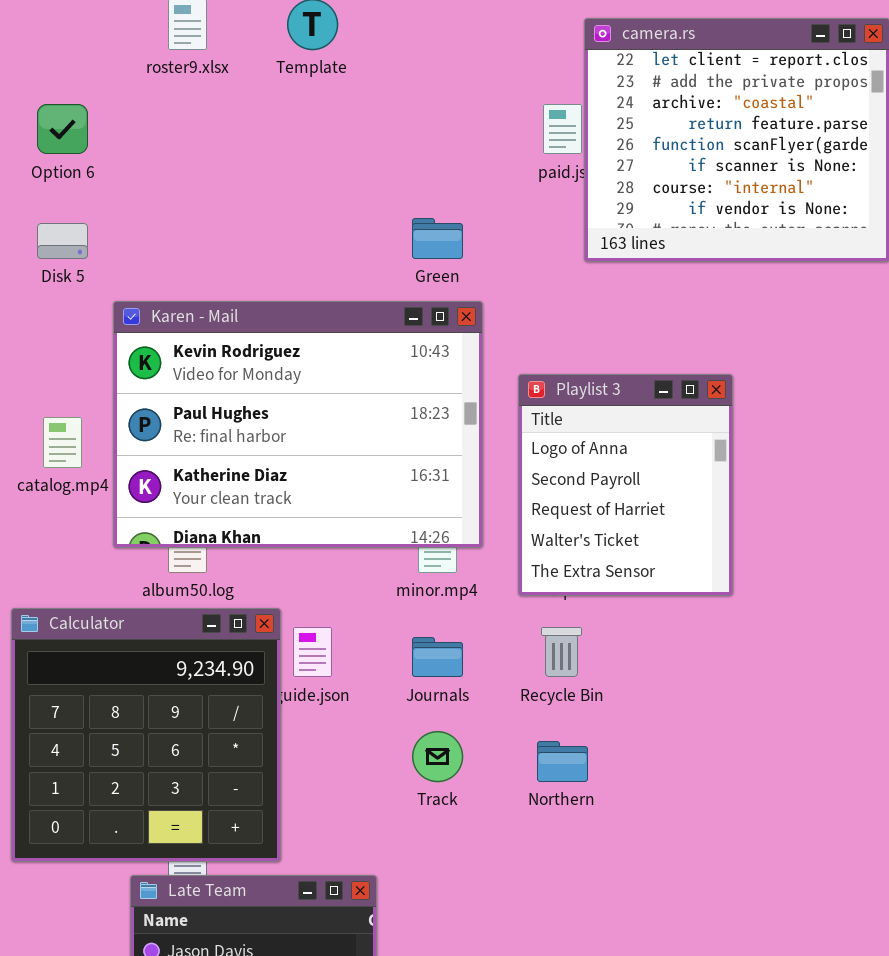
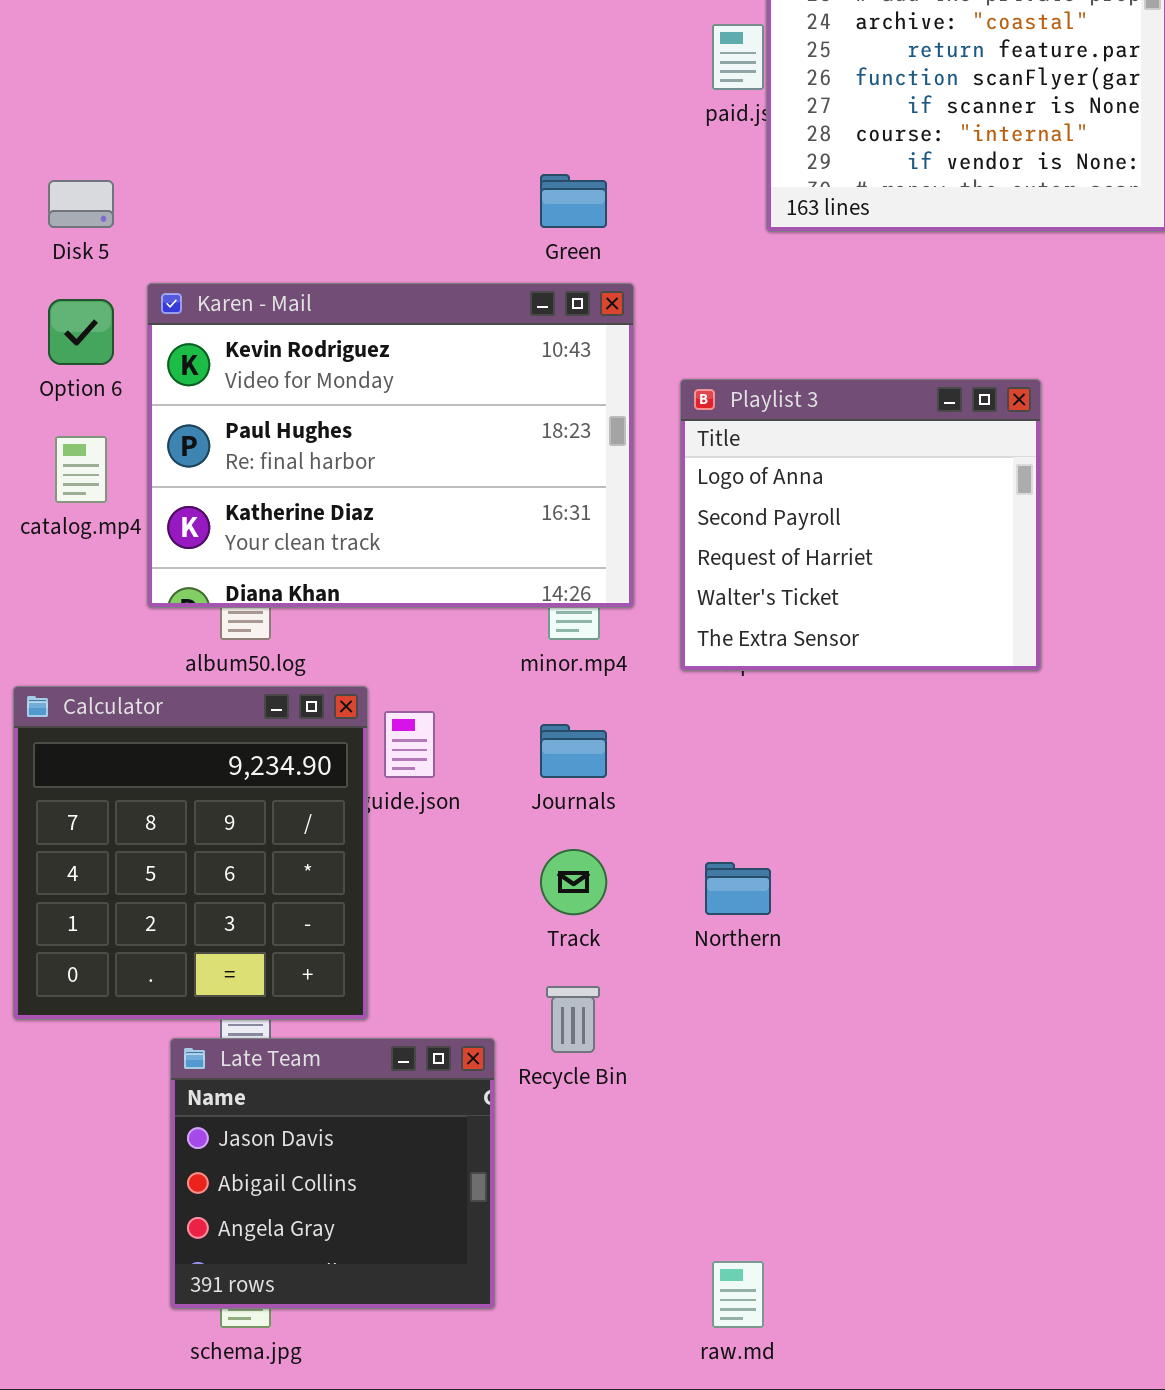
Option 6: [37,104,88,154] -> [48,299,114,365], moved
Playlist 3: [518,374,733,596] -> [680,379,1041,671], resized
Recycle Bin: [541,627,582,677] -> [546,986,600,1053], moved

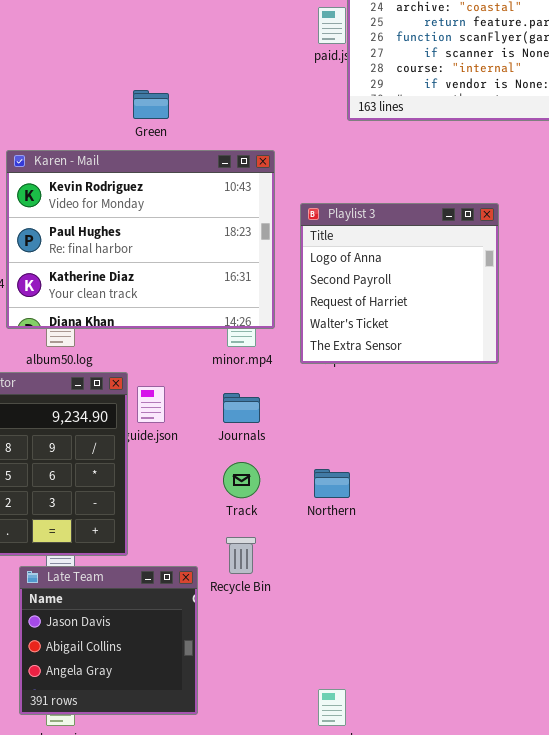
Green: [540,174,607,228] -> [133,90,169,119], moved

